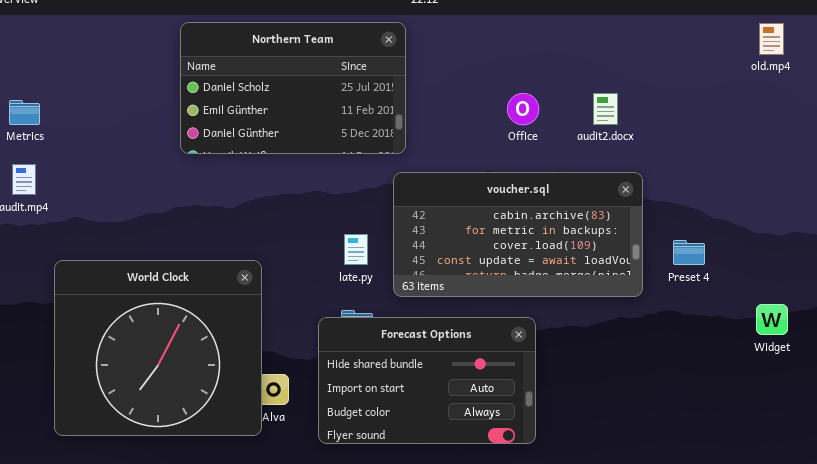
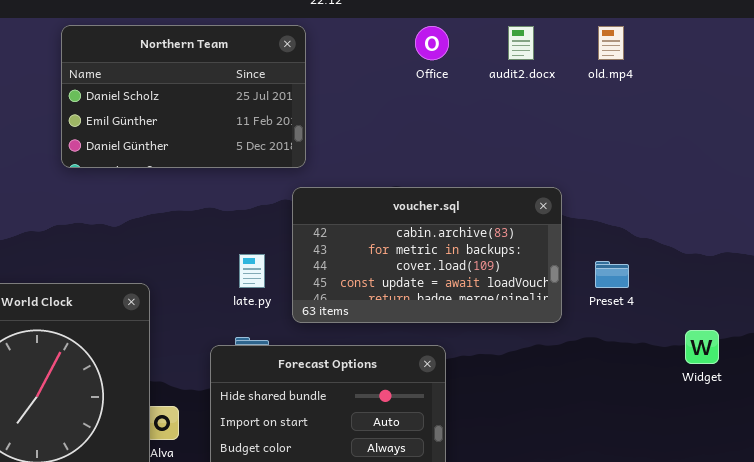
old.mp4: [759,23,784,55] -> [598,26,624,60], moved
Office: [507,93,539,125] -> [415,26,449,60], moved
audit2.docx: [593,93,618,125] -> [508,26,534,60], moved

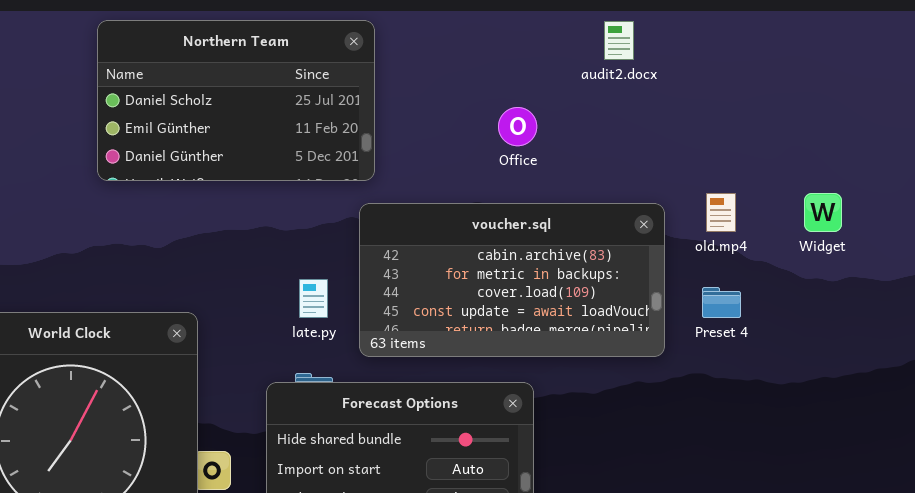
Office: [415,26,449,60] -> [498,107,537,146], moved
old.mp4: [598,26,624,60] -> [706,193,736,232], moved
Widget: [685,330,719,364] -> [804,193,842,232], moved

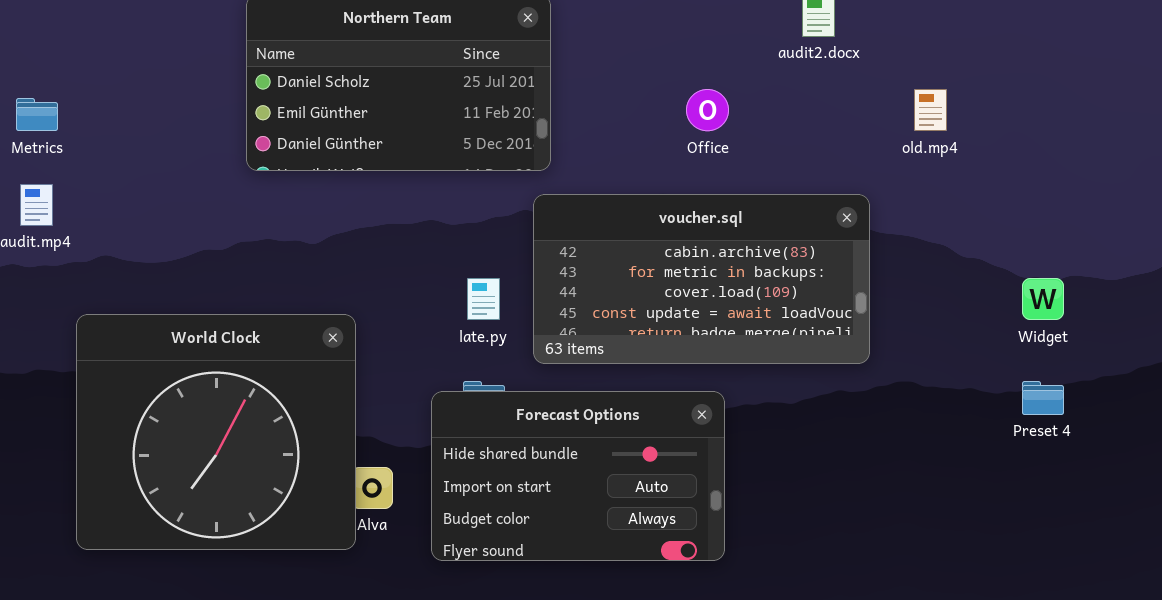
old.mp4: [706,193,736,232] -> [914,89,947,131], moved
Widget: [804,193,842,232] -> [1022,278,1064,320], moved
Preset 4: [702,287,741,318] -> [1022,381,1064,415], moved

